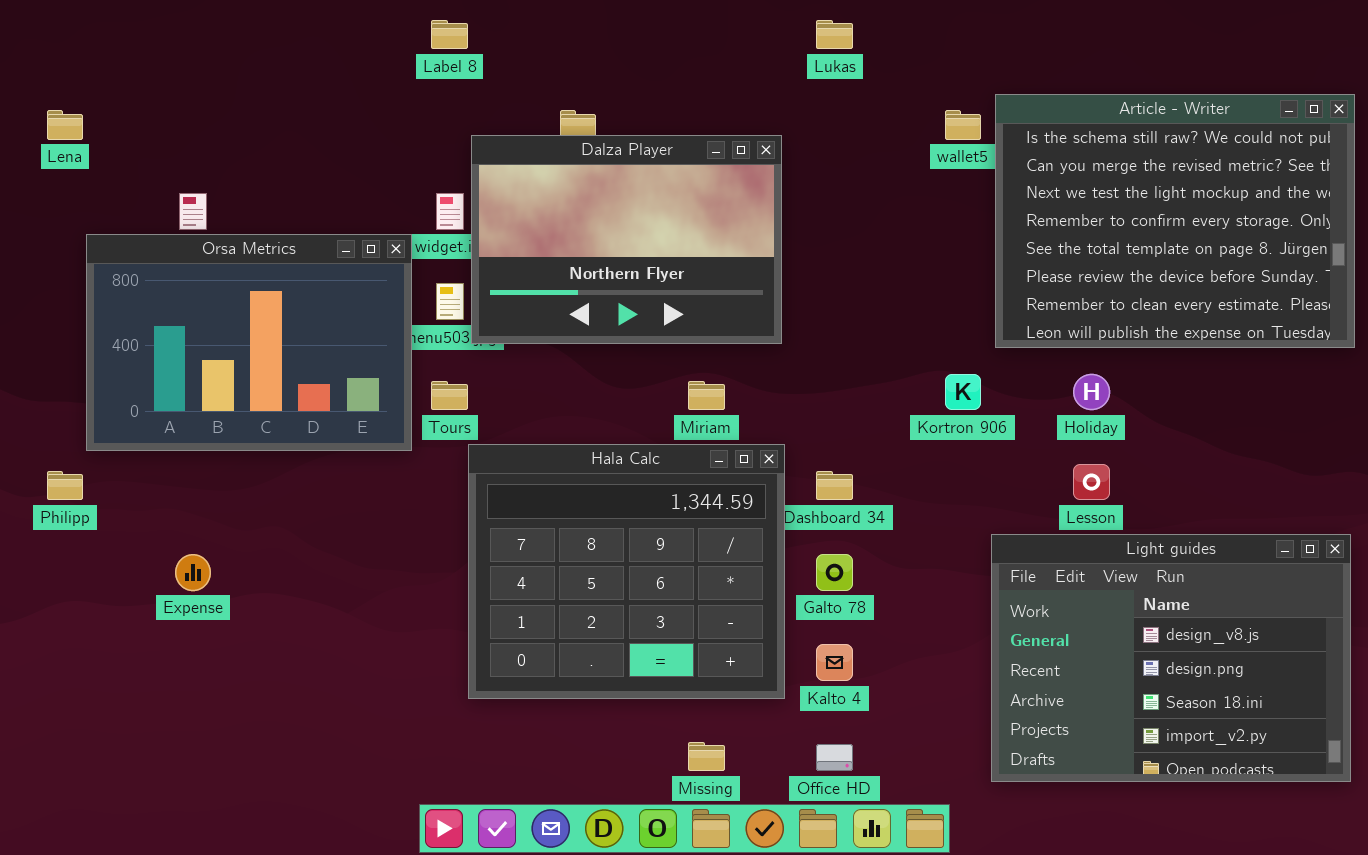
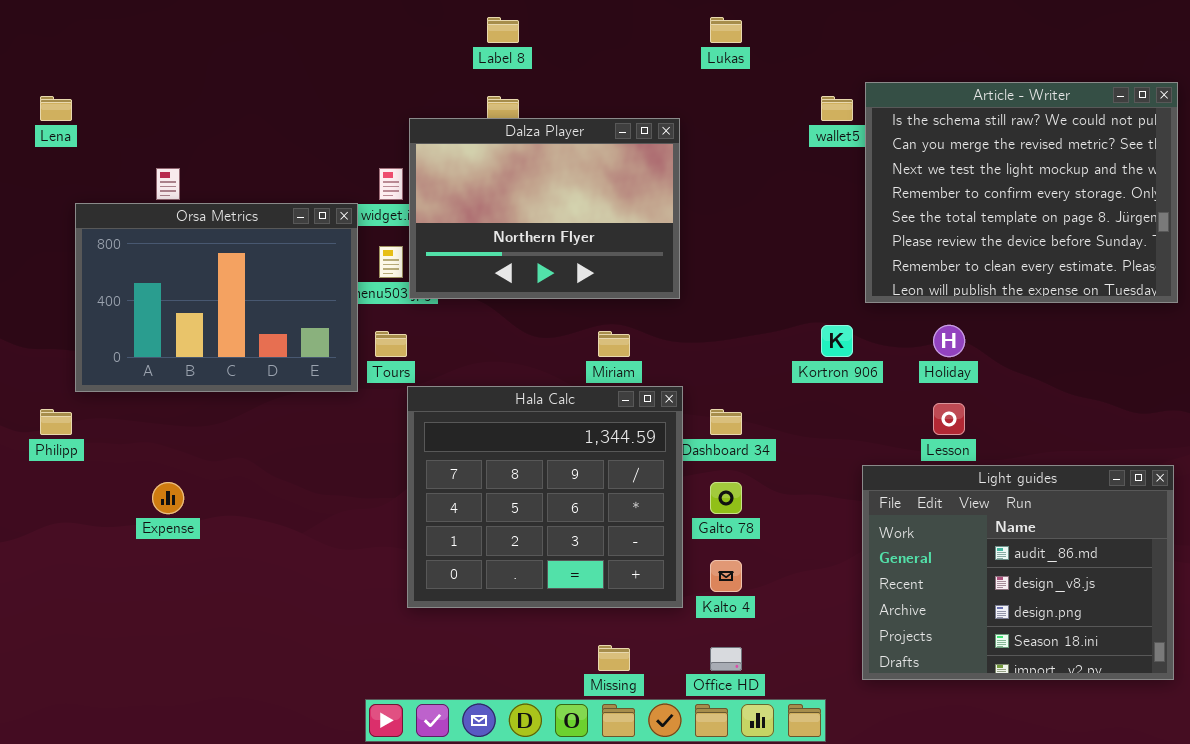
Label 8: [431,20,468,49] -> [487,17,519,43], moved
Light guides: [991,534,1351,782] -> [862,465,1174,680], scrolled up 1 row

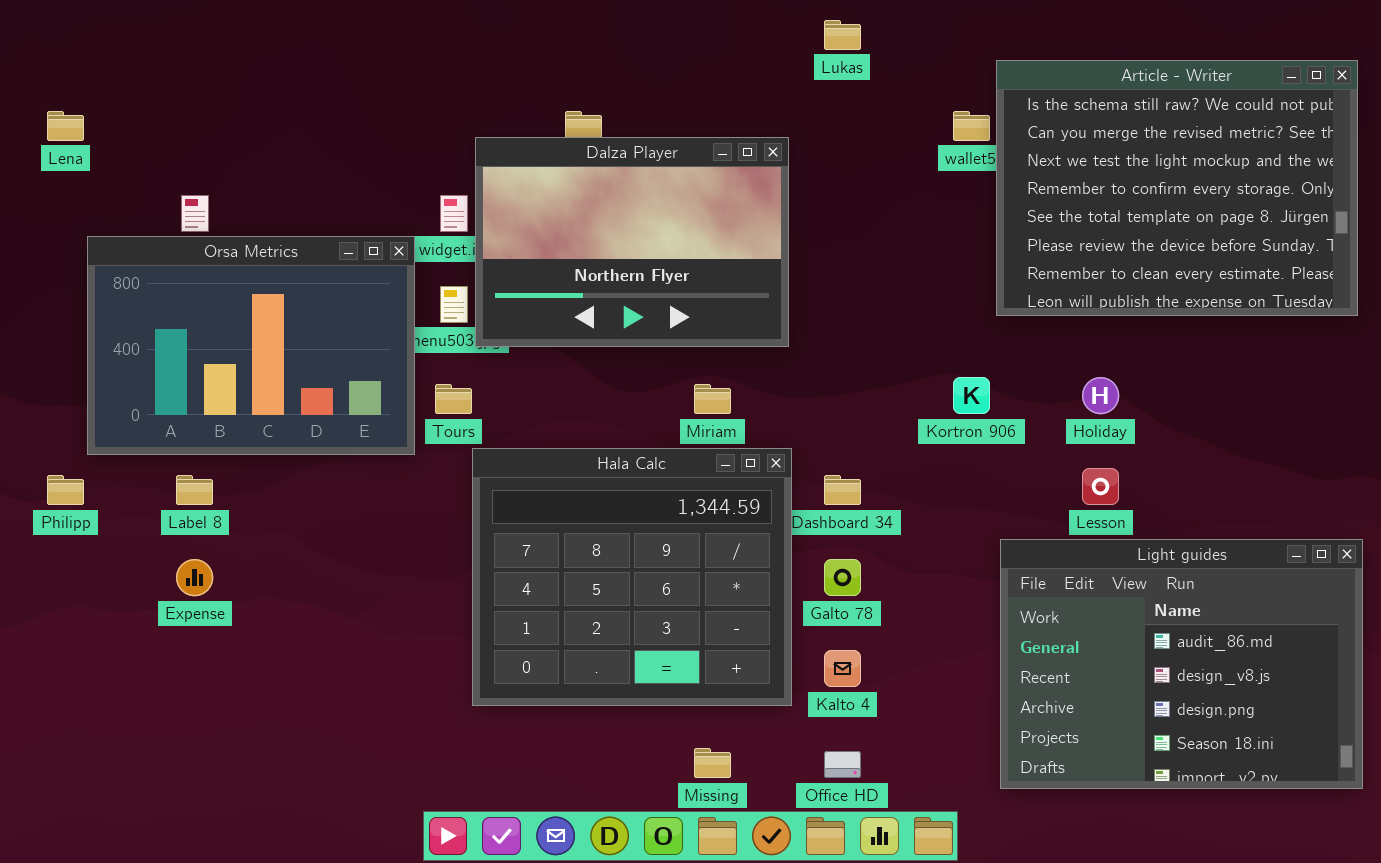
Label 8: [487,17,519,43] -> [176,475,213,505], moved
Article - Writer: [865,82,1178,303] -> [996,60,1358,316], moved

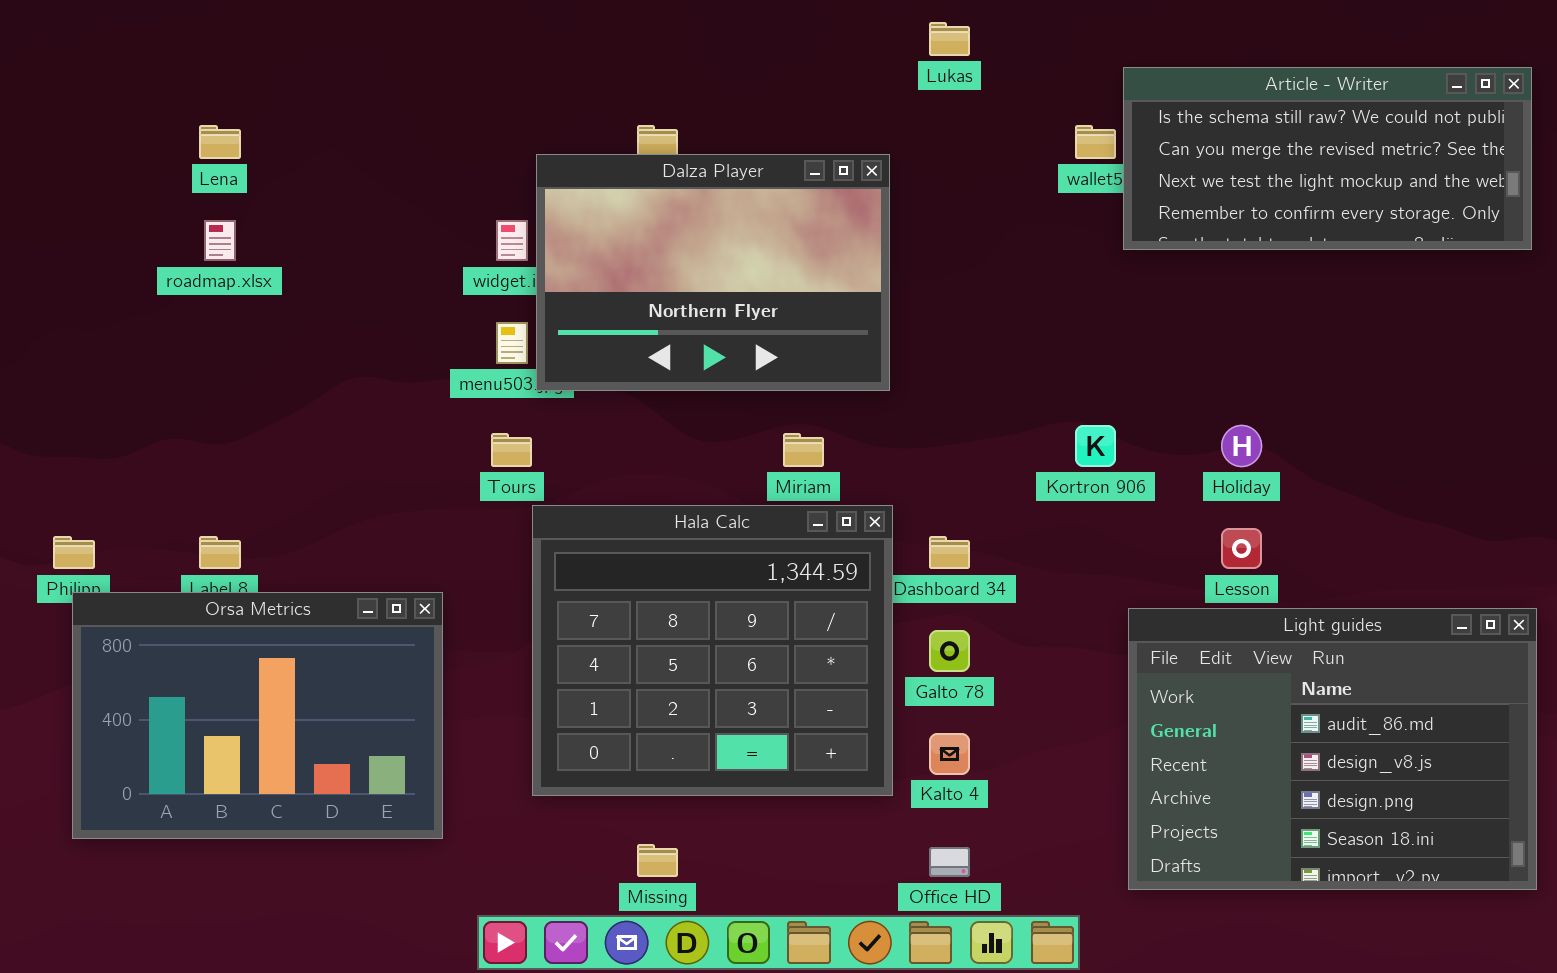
Article - Writer: [996,60,1358,316] -> [1123,67,1532,250], resized
Lena: [47,111,84,141] -> [199,125,241,159], moved
Orsa Metrics: [87,236,415,455] -> [72,592,443,839], moved
Missing: [694,748,731,778] -> [637,844,678,877], moved

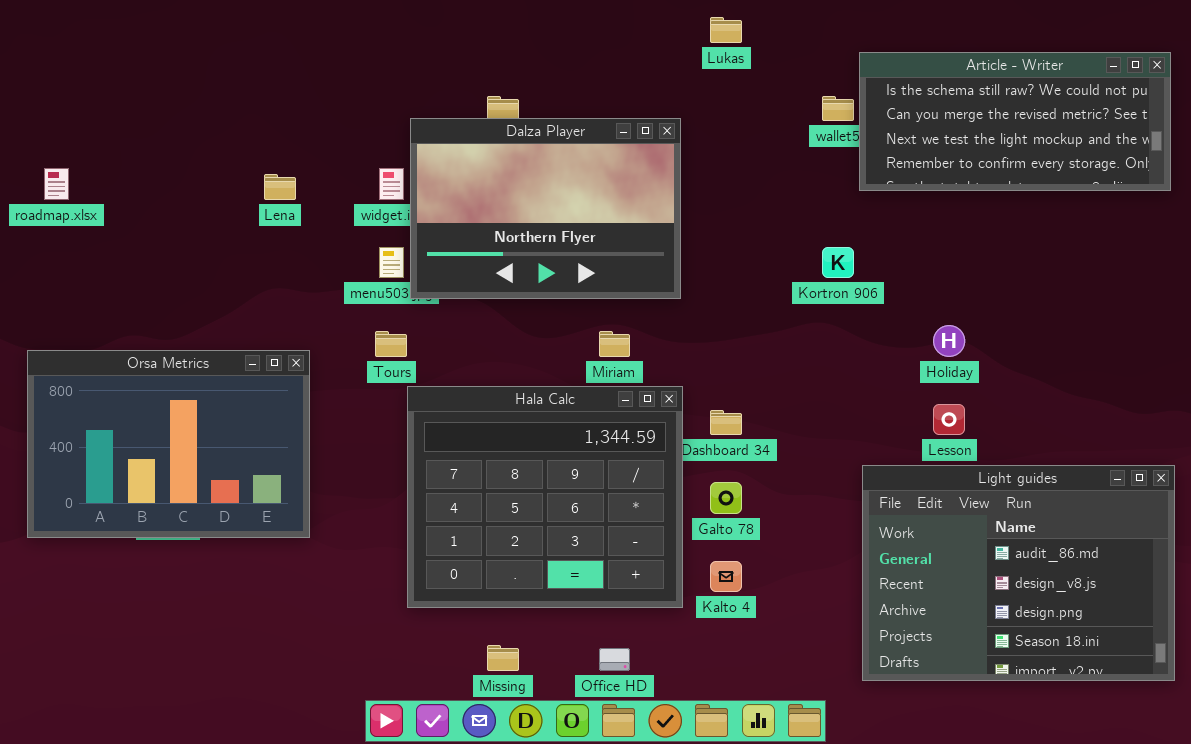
Lena: [199,125,241,159] -> [264,174,296,200], moved
roadmap.xlsx: [204,220,236,261] -> [44,168,69,200], moved
Kortron 906: [1075,425,1116,467] -> [822,247,854,278], moved
Orsa Metrics: [72,592,443,839] -> [27,350,310,538], moved
Office HD: [929,847,970,877] -> [599,648,630,671], moved

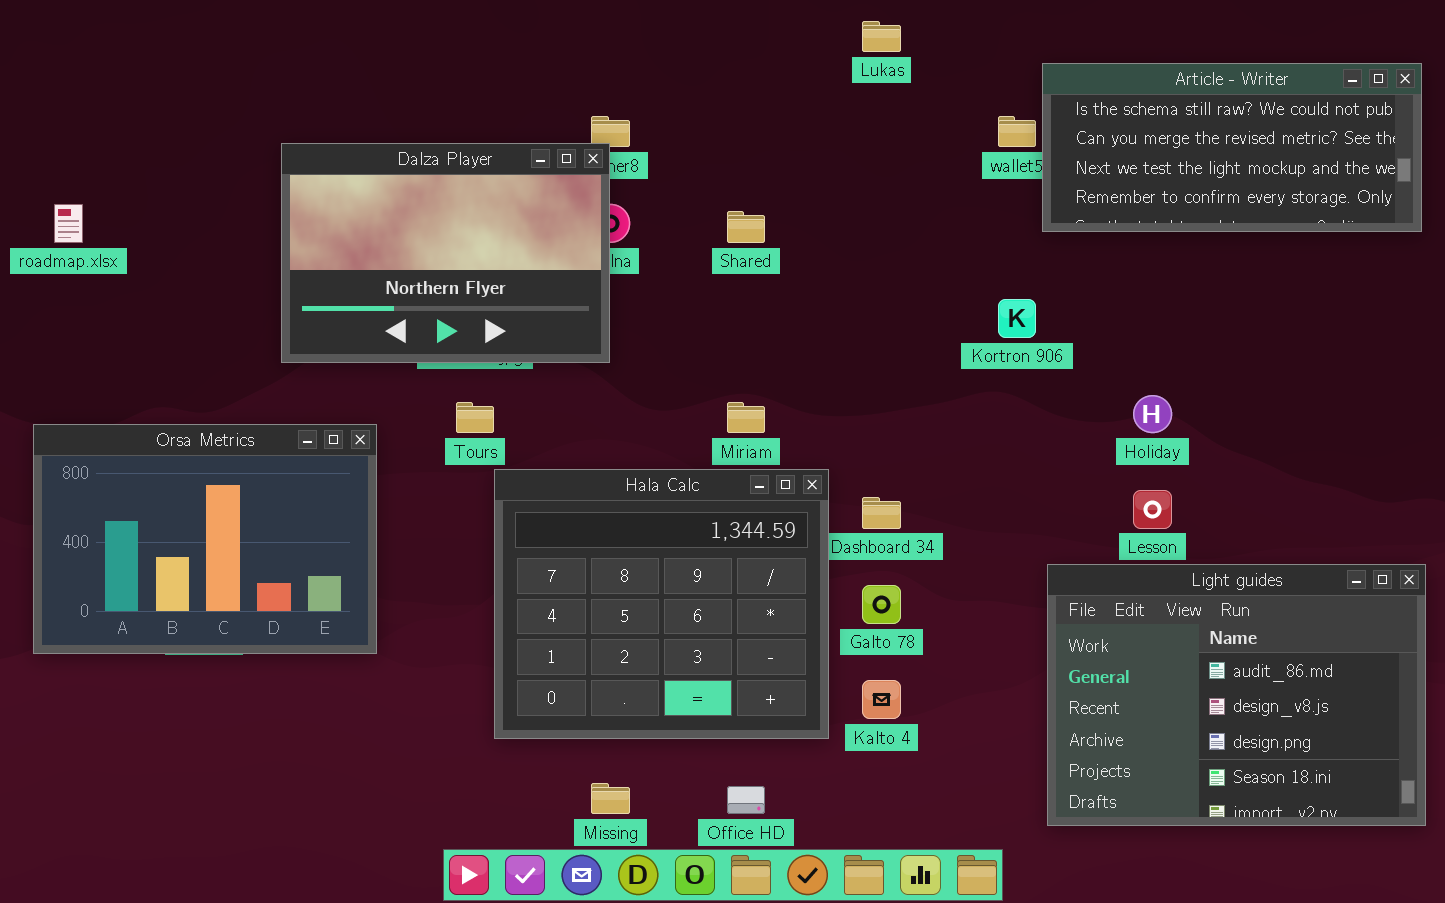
Dalza Player: [410,118,681,299] -> [281,143,610,363], moved

